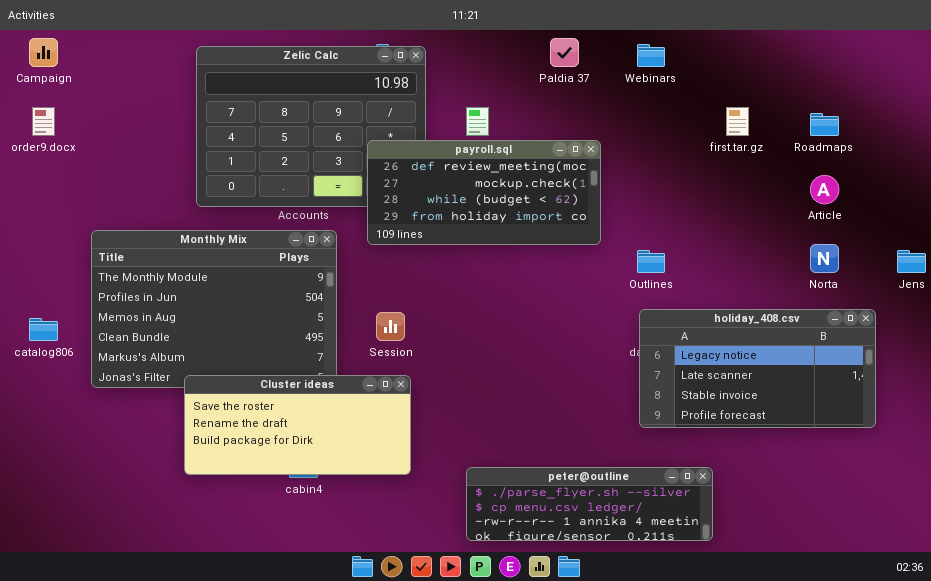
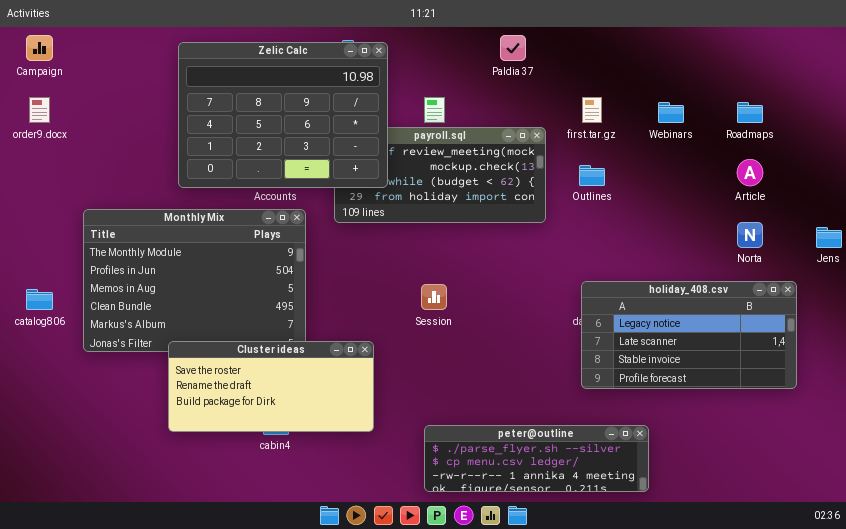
Webinars: [637,44,665,67] -> [658,102,684,123], moved
Zelic Calc: [196,46,426,207] -> [178,42,388,188], raised
first.tar.gz: [726,107,749,136] -> [582,97,602,123], moved
Outlines: [637,250,665,273] -> [579,165,605,186], moved
Session: [376,312,405,341] -> [421,284,447,310], moved

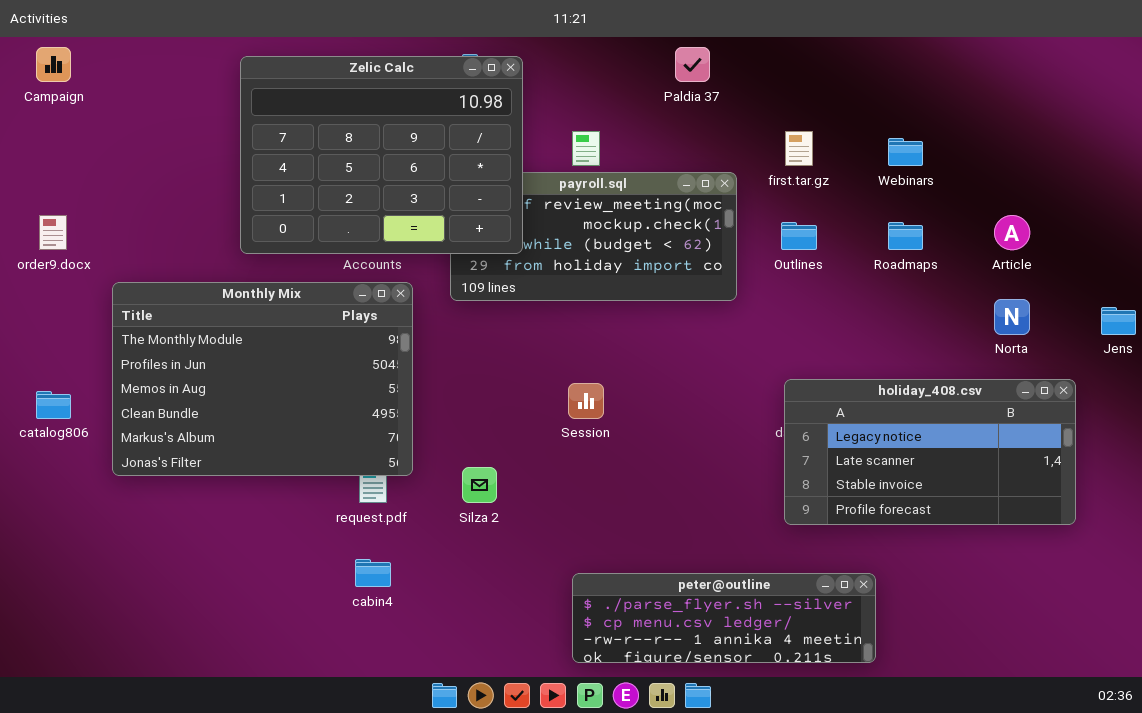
order9.docx: [29,97,50,123] -> [39,215,67,250], moved
Roadmaps: [737,102,763,123] -> [888,222,923,250], moved
Cluster ideas: [168,341,374,432] -> none, closed

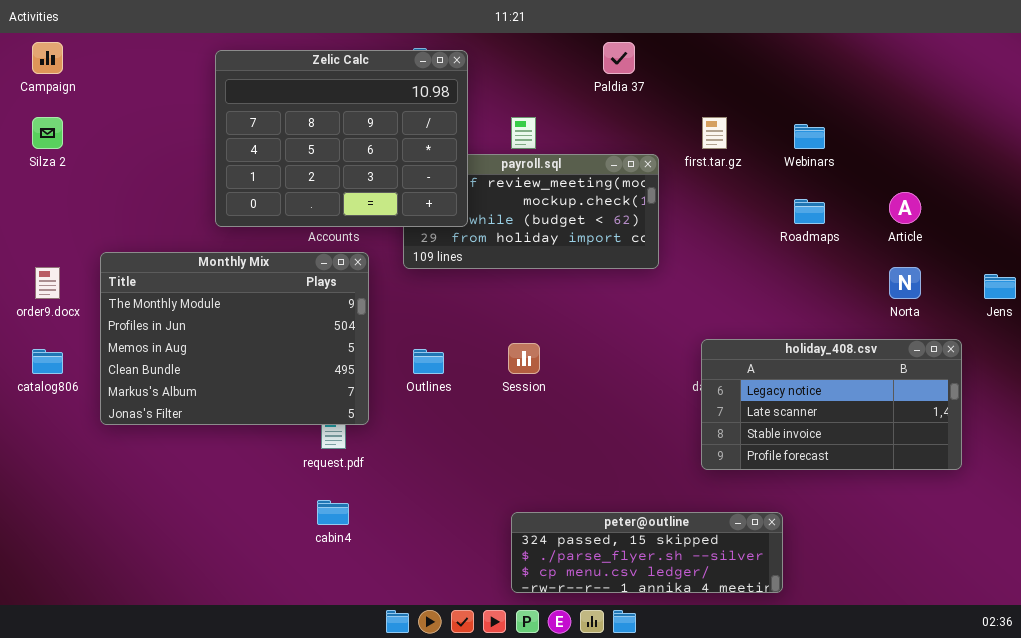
order9.docx: [39,215,67,250] -> [35,267,60,299], moved
Outlines: [781,222,817,250] -> [413,349,444,374], moved
Silza 2: [462,467,497,503] -> [32,117,63,149], moved
peter@outline: [572,573,876,663] -> [511,512,783,593], scrolled up 1 row

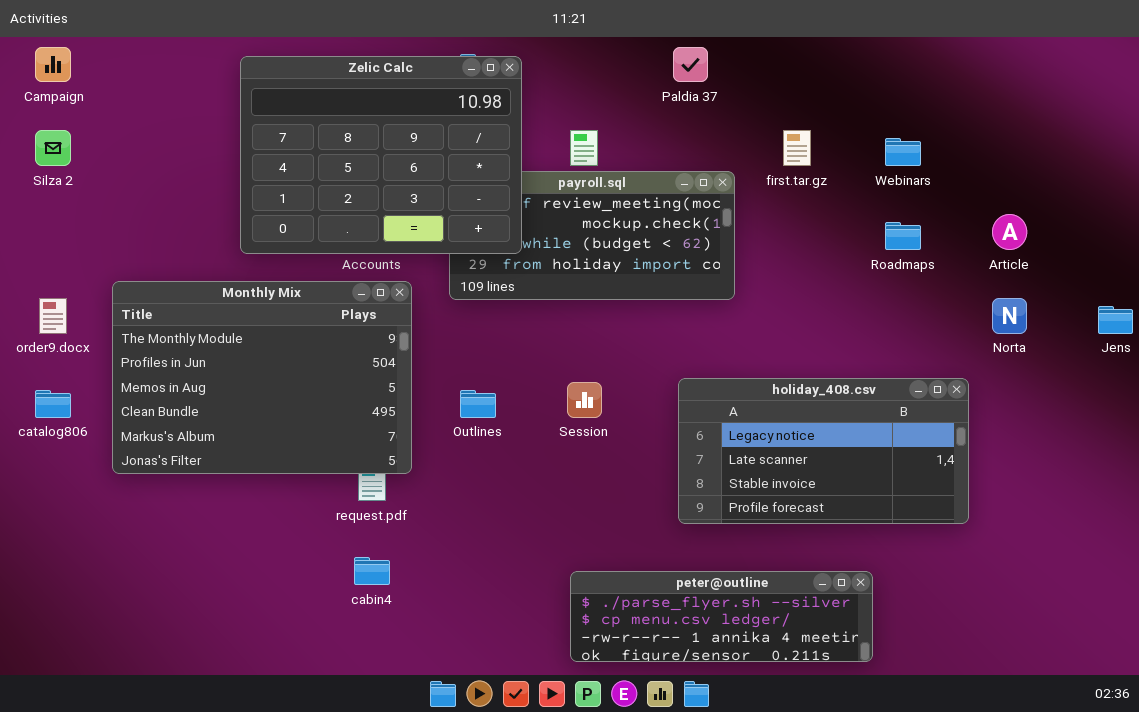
holiday_408.csv: [701,339,962,470] -> [678,378,969,524], moved
peter@outline: [511,512,783,593] -> [570,571,873,662], scrolled down 1 row

